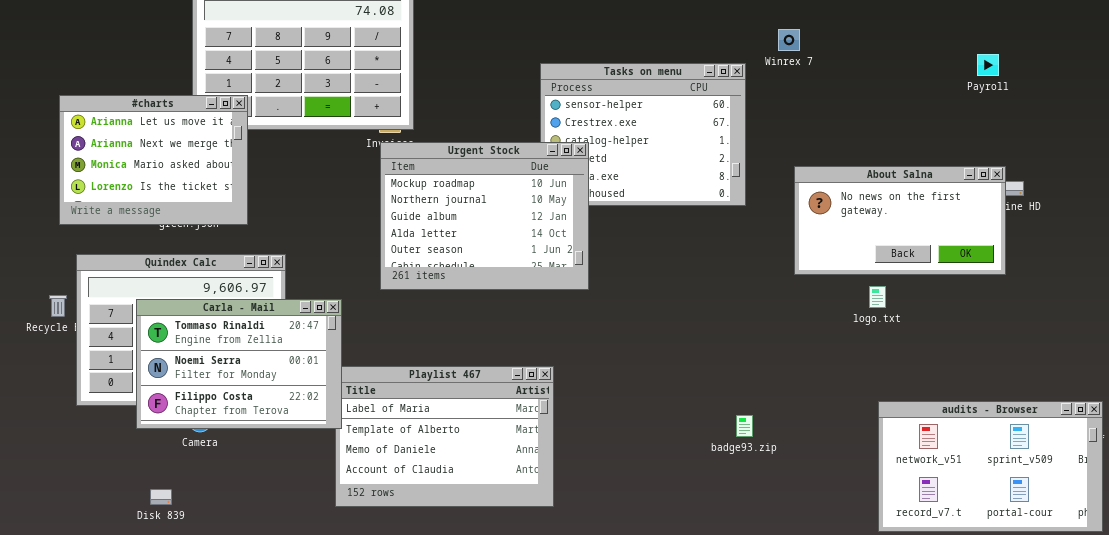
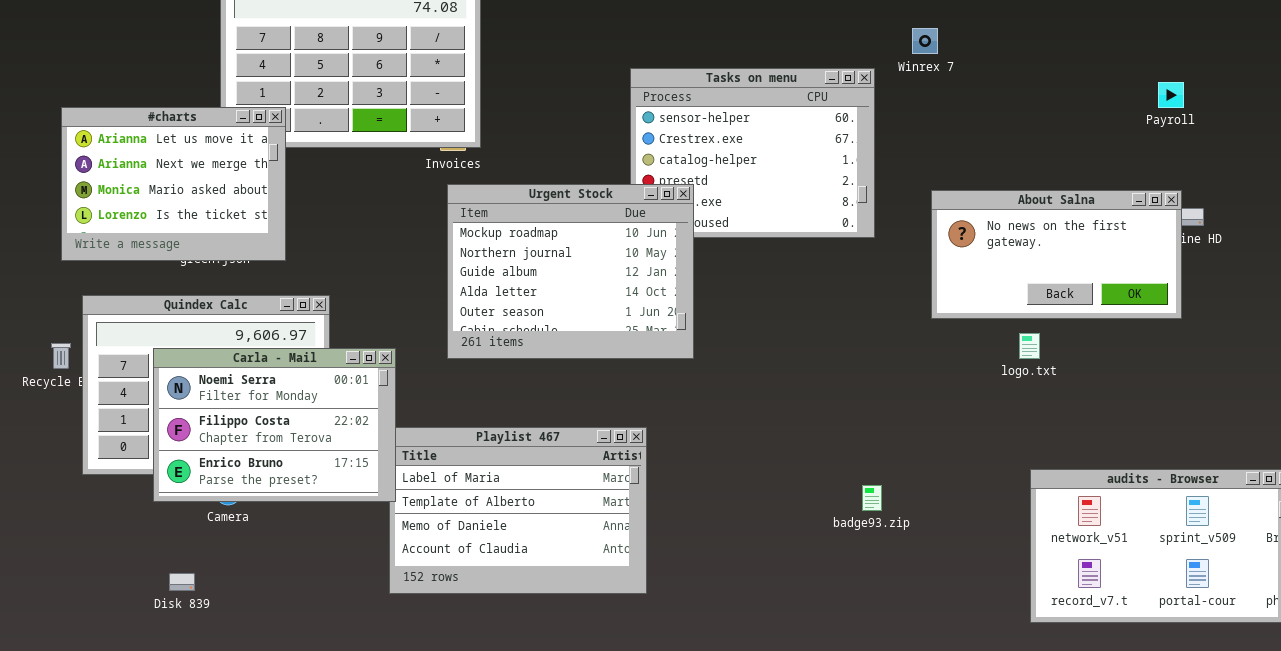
Payroll: [977,54,999,76] -> [1158,82,1184,108], moved
Urgent Stock: [380,142,589,290] -> [447,184,694,359], moved
Carla - Mail: [136,299,342,429] -> [153,348,396,502], scrolled down 1 row

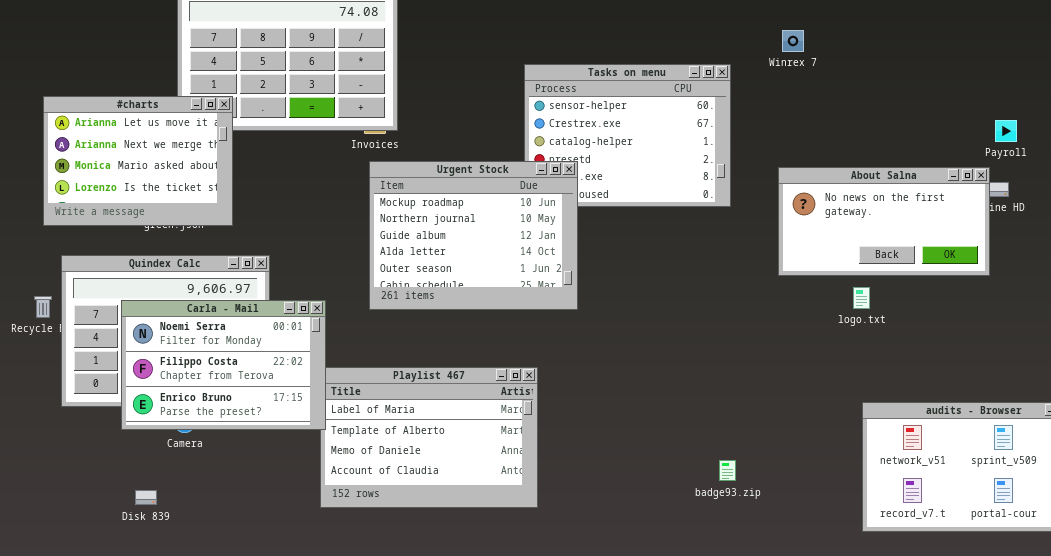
Winrex 7: [912,28,938,54] -> [782,30,804,52], moved
Payroll: [1158,82,1184,108] -> [995,120,1017,142], moved
badge93.zip: [862,485,882,511] -> [719,460,736,481], moved

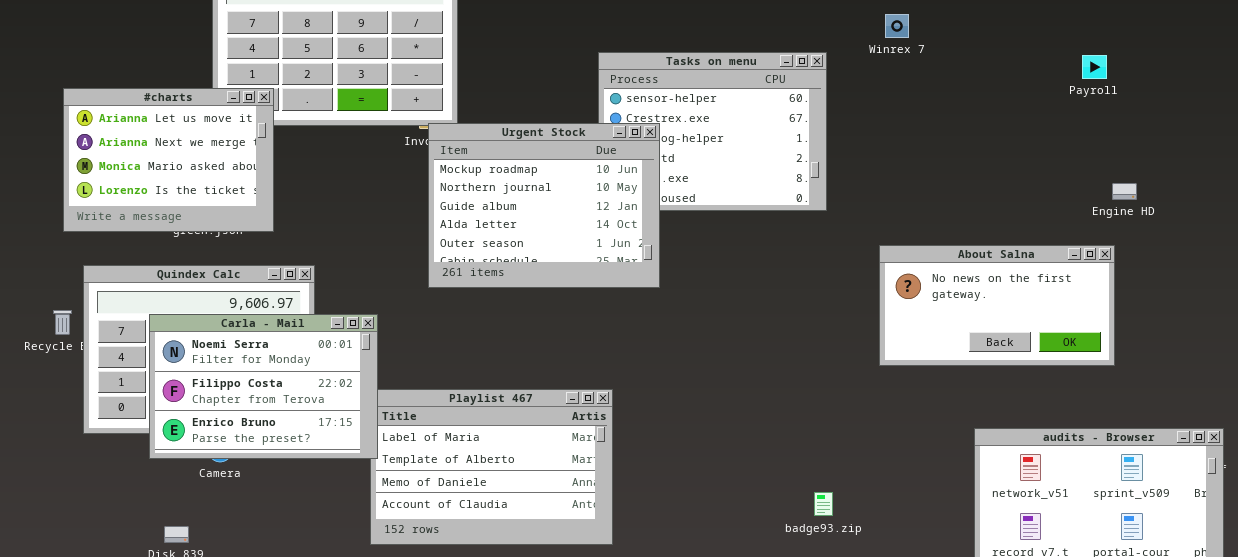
Payroll: [995,120,1017,142] -> [1082,55,1107,79], moved
Urgent Stock: [369,161,578,310] -> [428,123,660,288], moved
About Salna: [778,167,990,276] -> [879,245,1115,366], moved

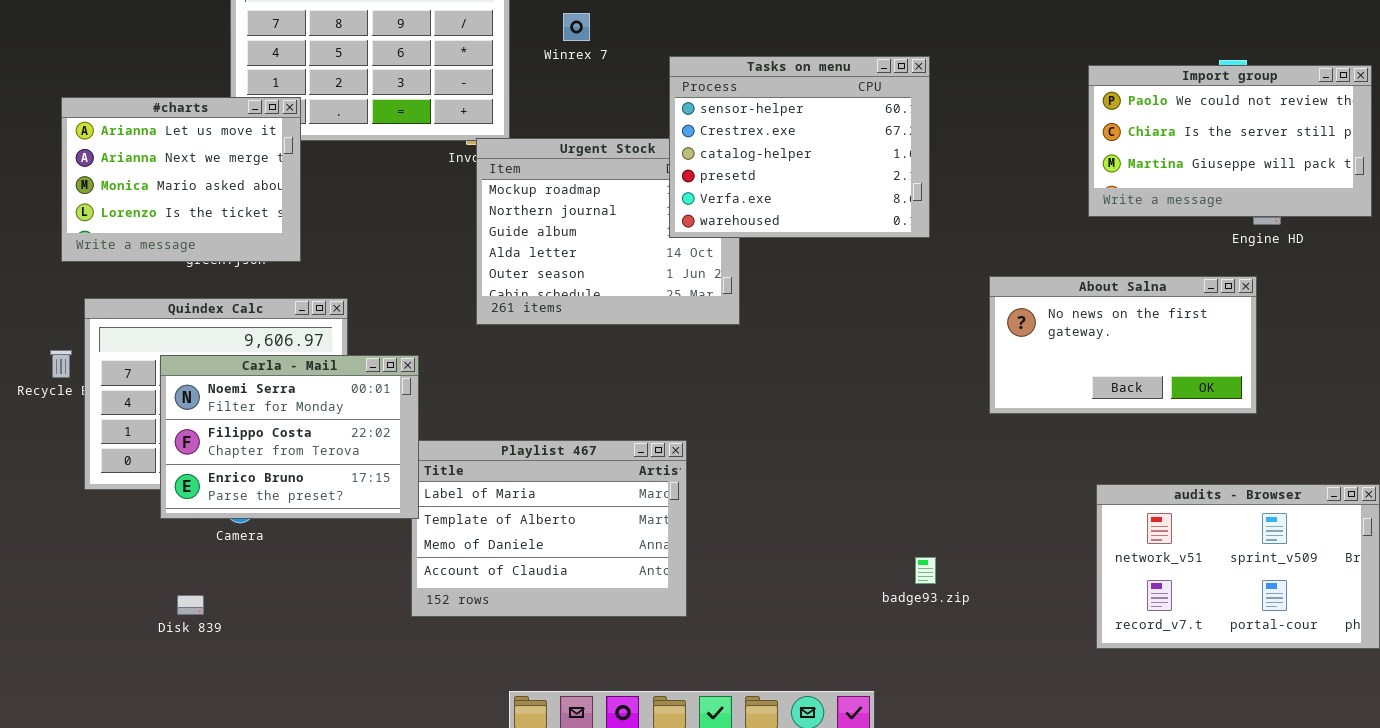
Winrex 7: [885,14,909,38] -> [563,13,590,41], moved
Tasks on menu: [598,52,827,211] -> [669,56,930,238], raised
Import group: none -> [1088,65,1372,217], opened

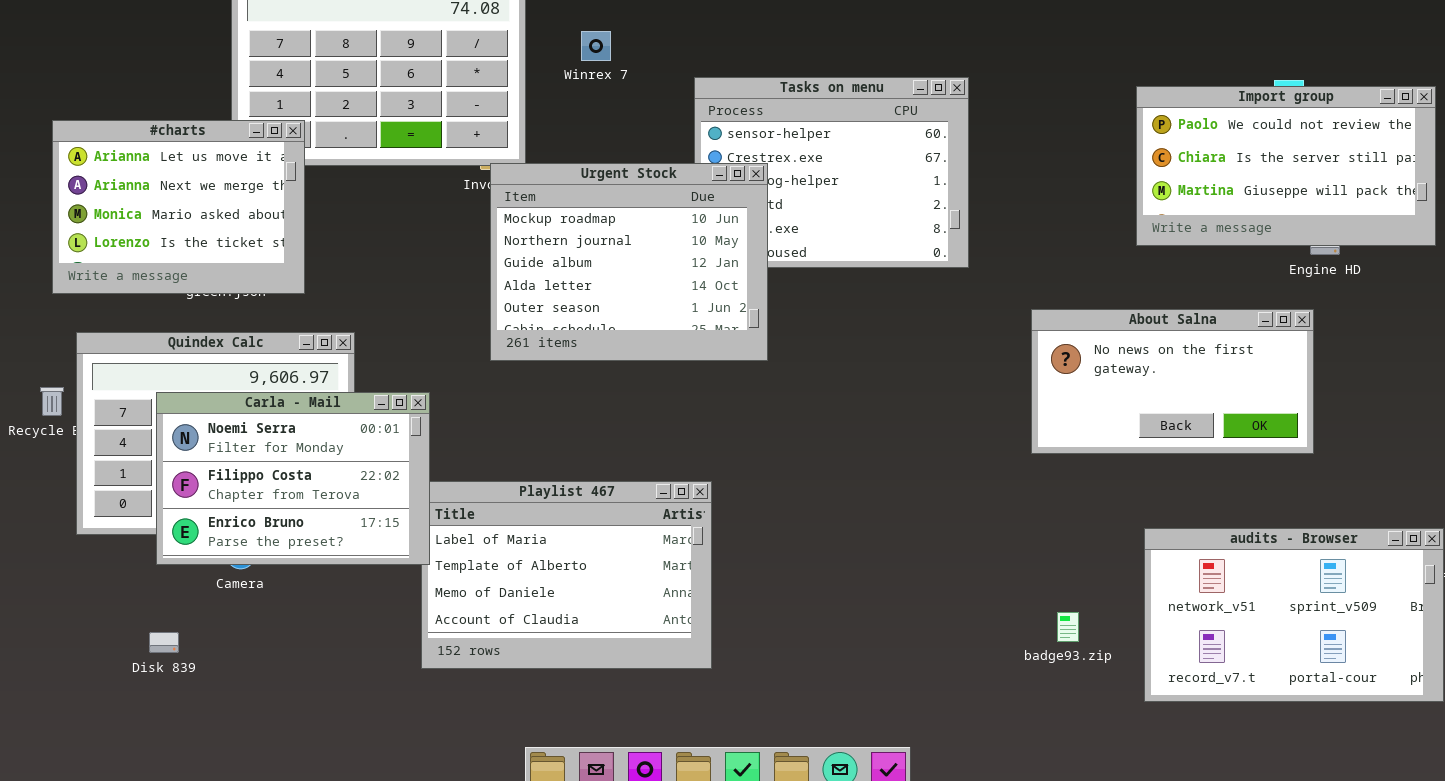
Urgent Stock: [476,138,740,325] -> [490,163,768,361], raised
badge93.zip: [915,557,936,584] -> [1057,612,1079,642], moved
Disk 839: [177,595,204,615] -> [149,632,179,653], moved

